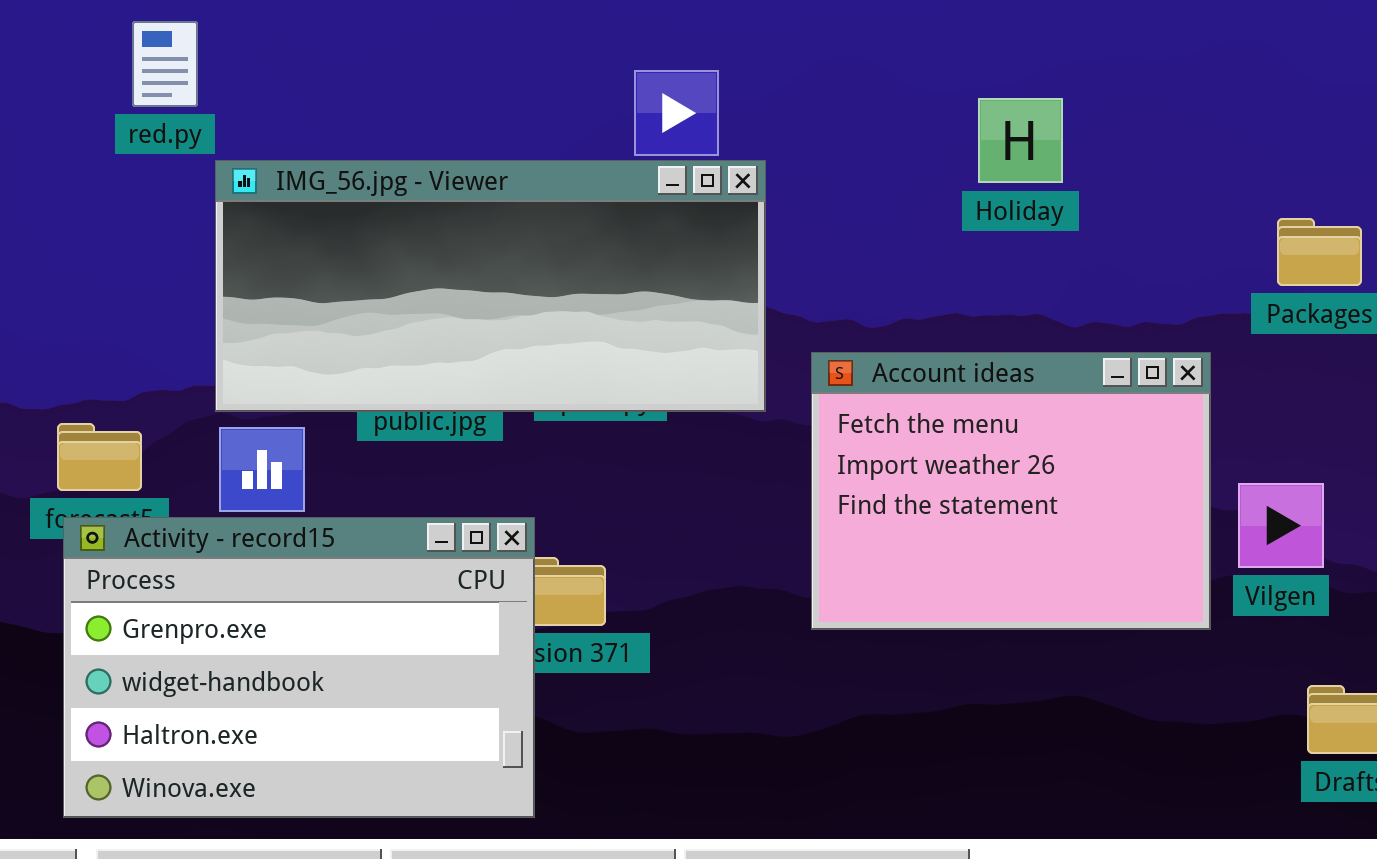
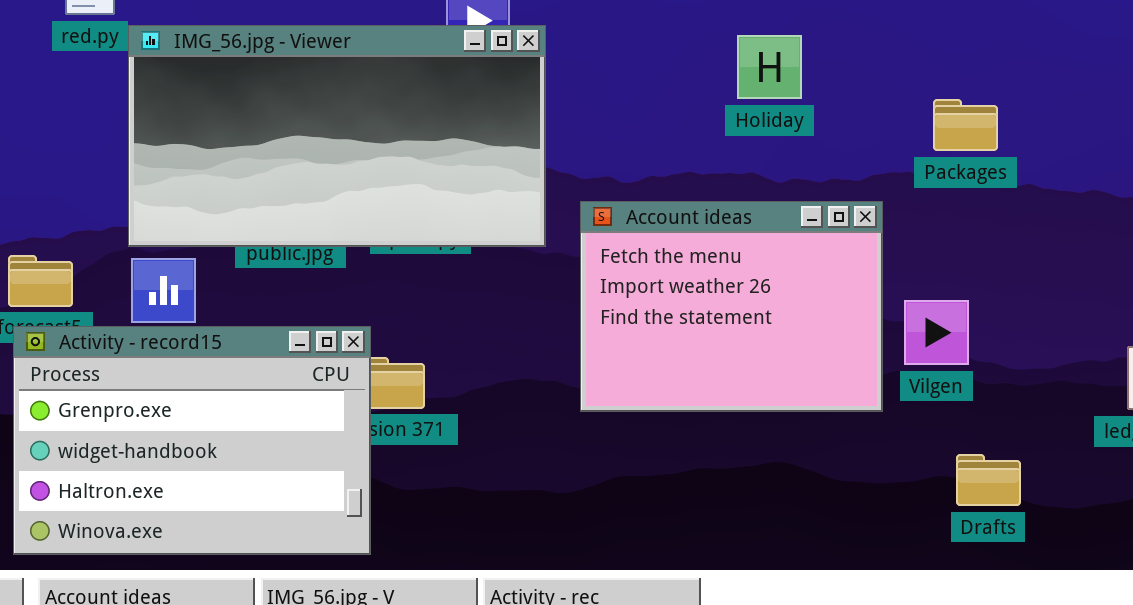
Holiday: [978,98,1063,183] -> [737,35,802,99], moved
IMG_56.jpg - Viewer: [215,160,766,412] -> [128,25,546,247], resized

